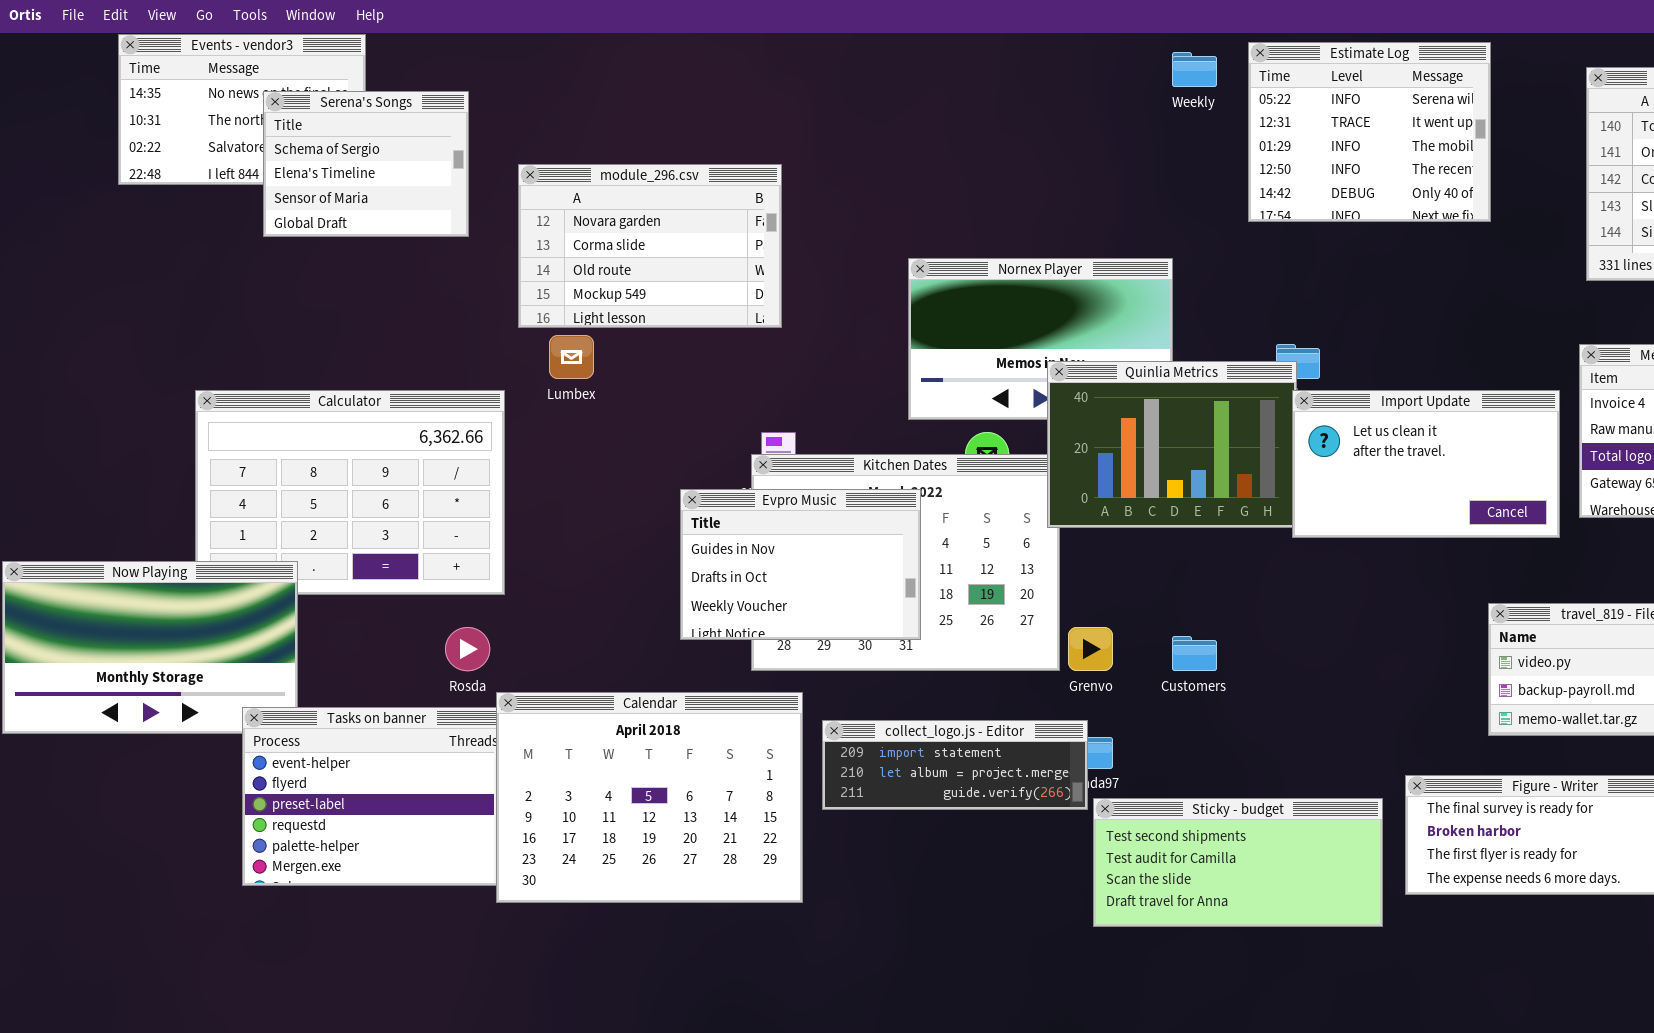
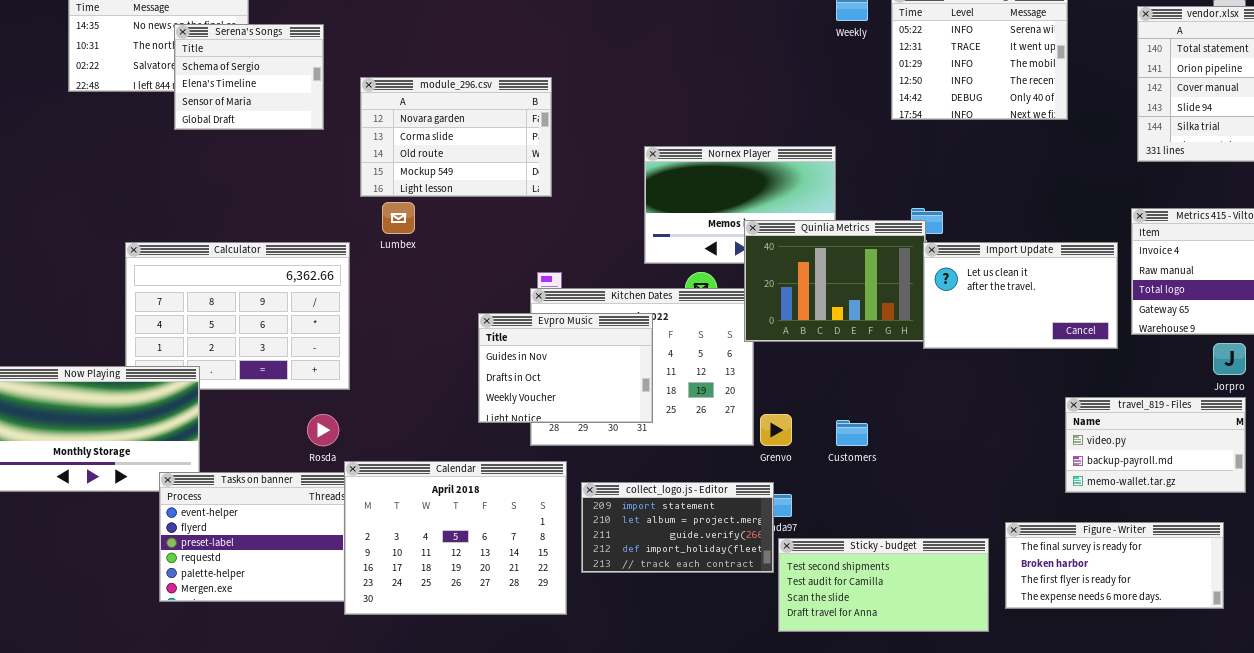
collect_logo.js - Editor: [822,720,1088,810] -> [581,482,774,573], resized

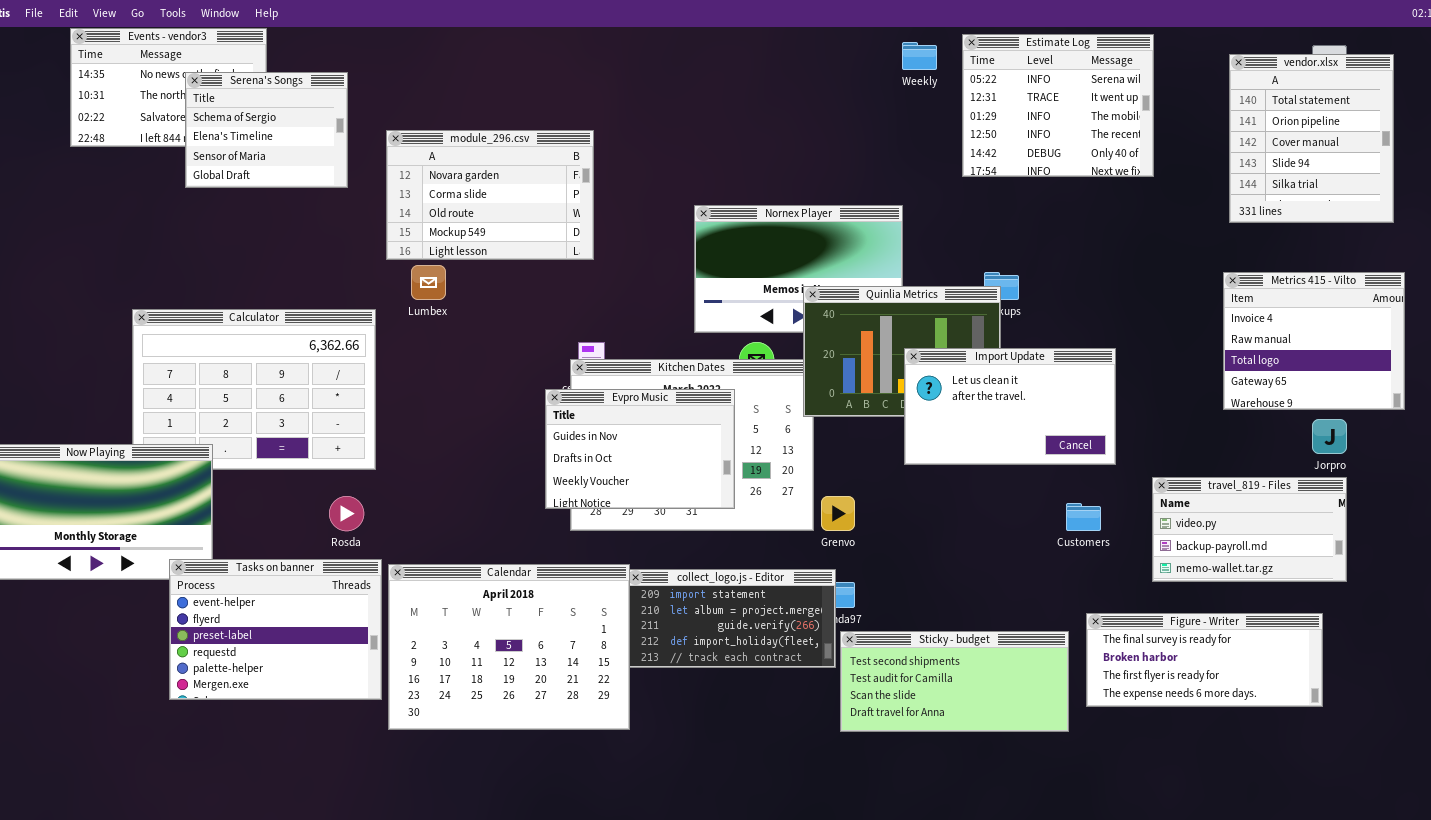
Import Update: [923,242,1118,349] -> [904,348,1116,465], moved
Evpro Music: [478,313,653,423] -> [545,389,735,509], moved
Customers: [836,420,868,446] -> [1066,503,1101,531], moved
Calendar: [344,461,567,615] -> [388,564,630,730], moved

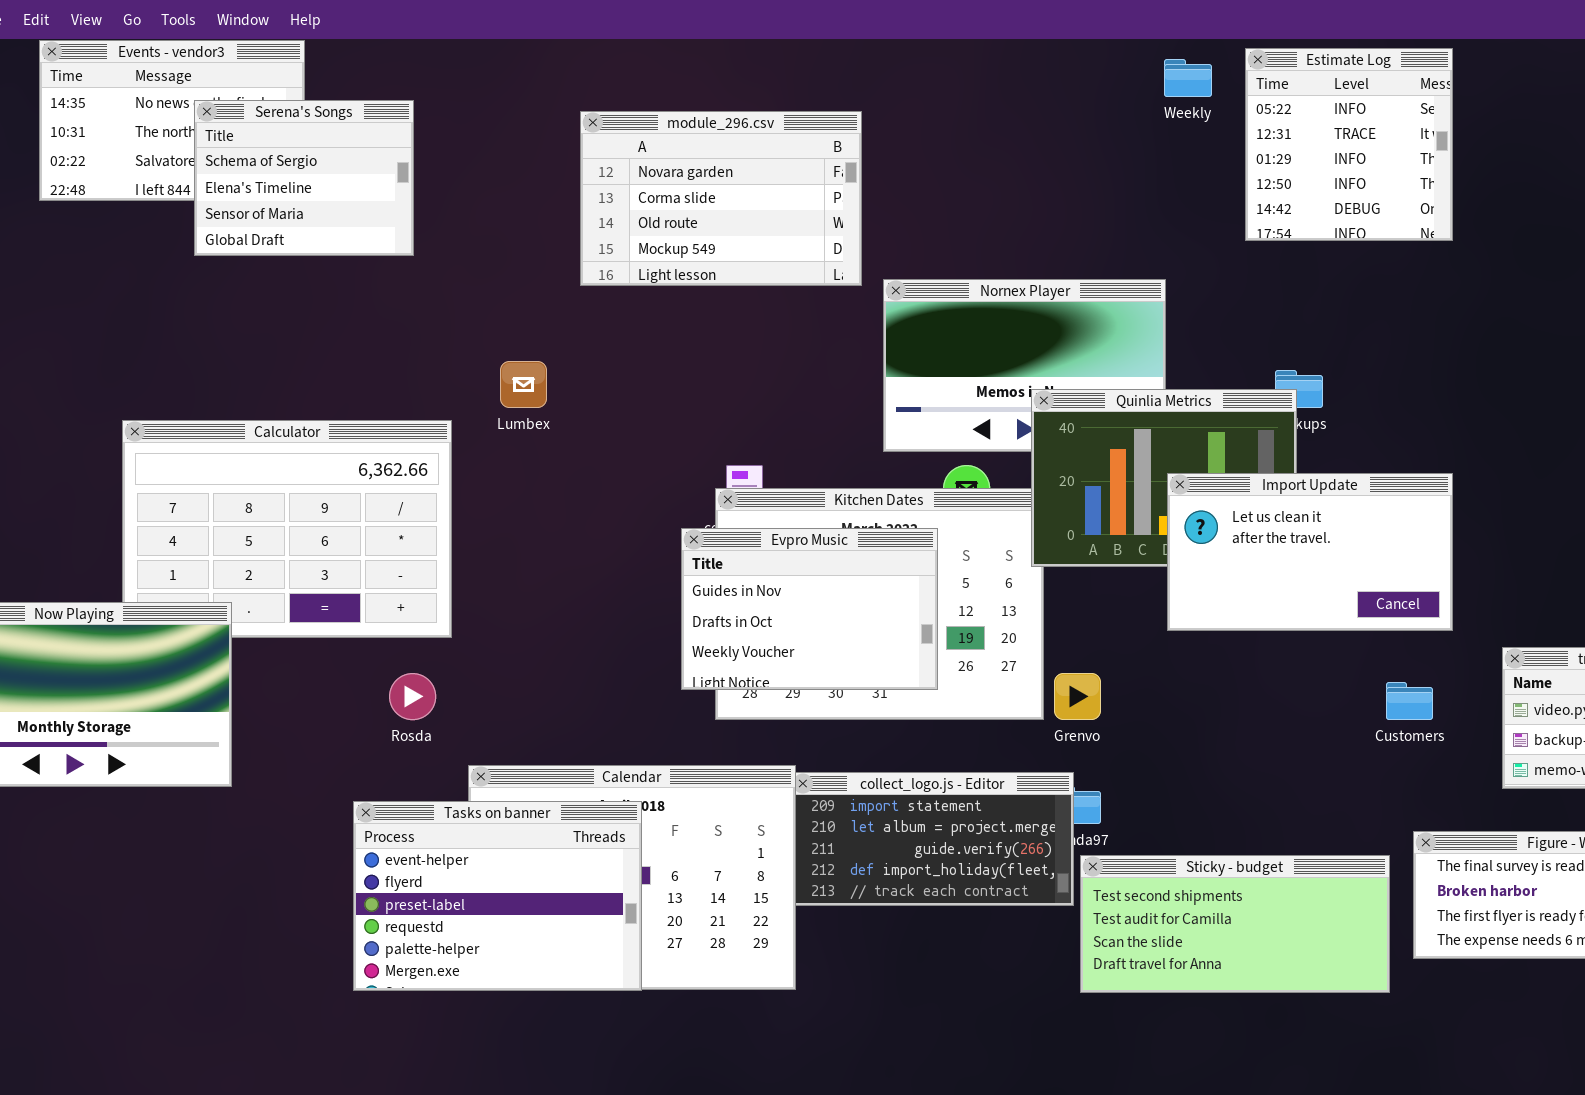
Estimate Log: [962,34,1154,177] -> [1245,48,1453,241], resized
module_296.csv: [386,130,594,260] -> [580,111,862,286], moved
Tasks on banner: [169,559,382,700] -> [353,801,642,991], moved

